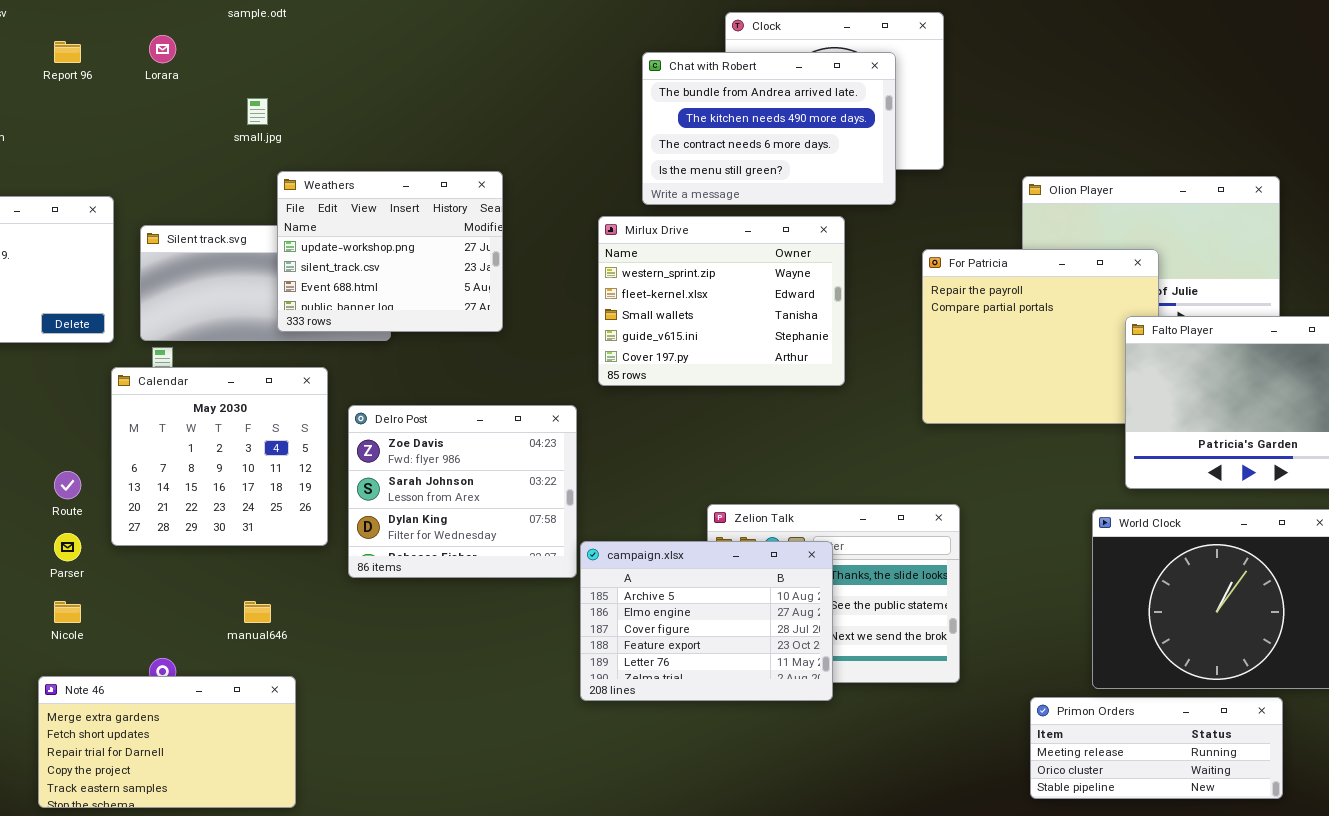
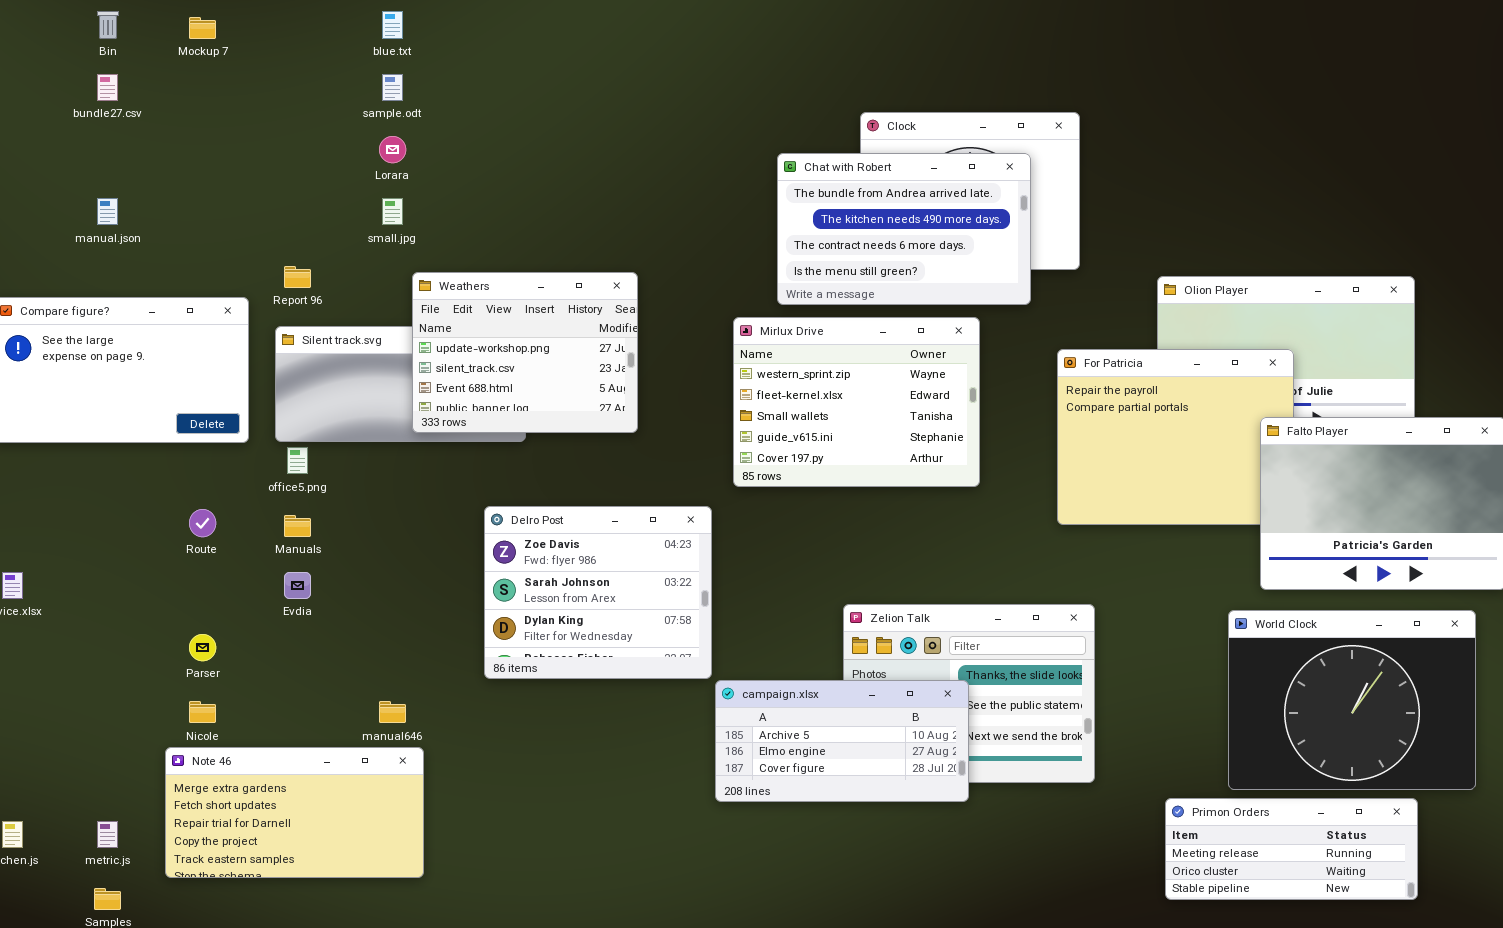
Lorara: [149,35,176,63] -> [379,136,406,163], moved
Report 96: [54,41,81,63] -> [284,266,311,288], moved
Calendar: [111,367,328,546] -> none, closed
Route: [54,471,81,499] -> [189,509,216,537], moved
campaign.xlsx: [580,541,833,701] -> [715,680,969,802], resized
Note 46: [38,676,296,808] -> [165,747,424,878], moved

